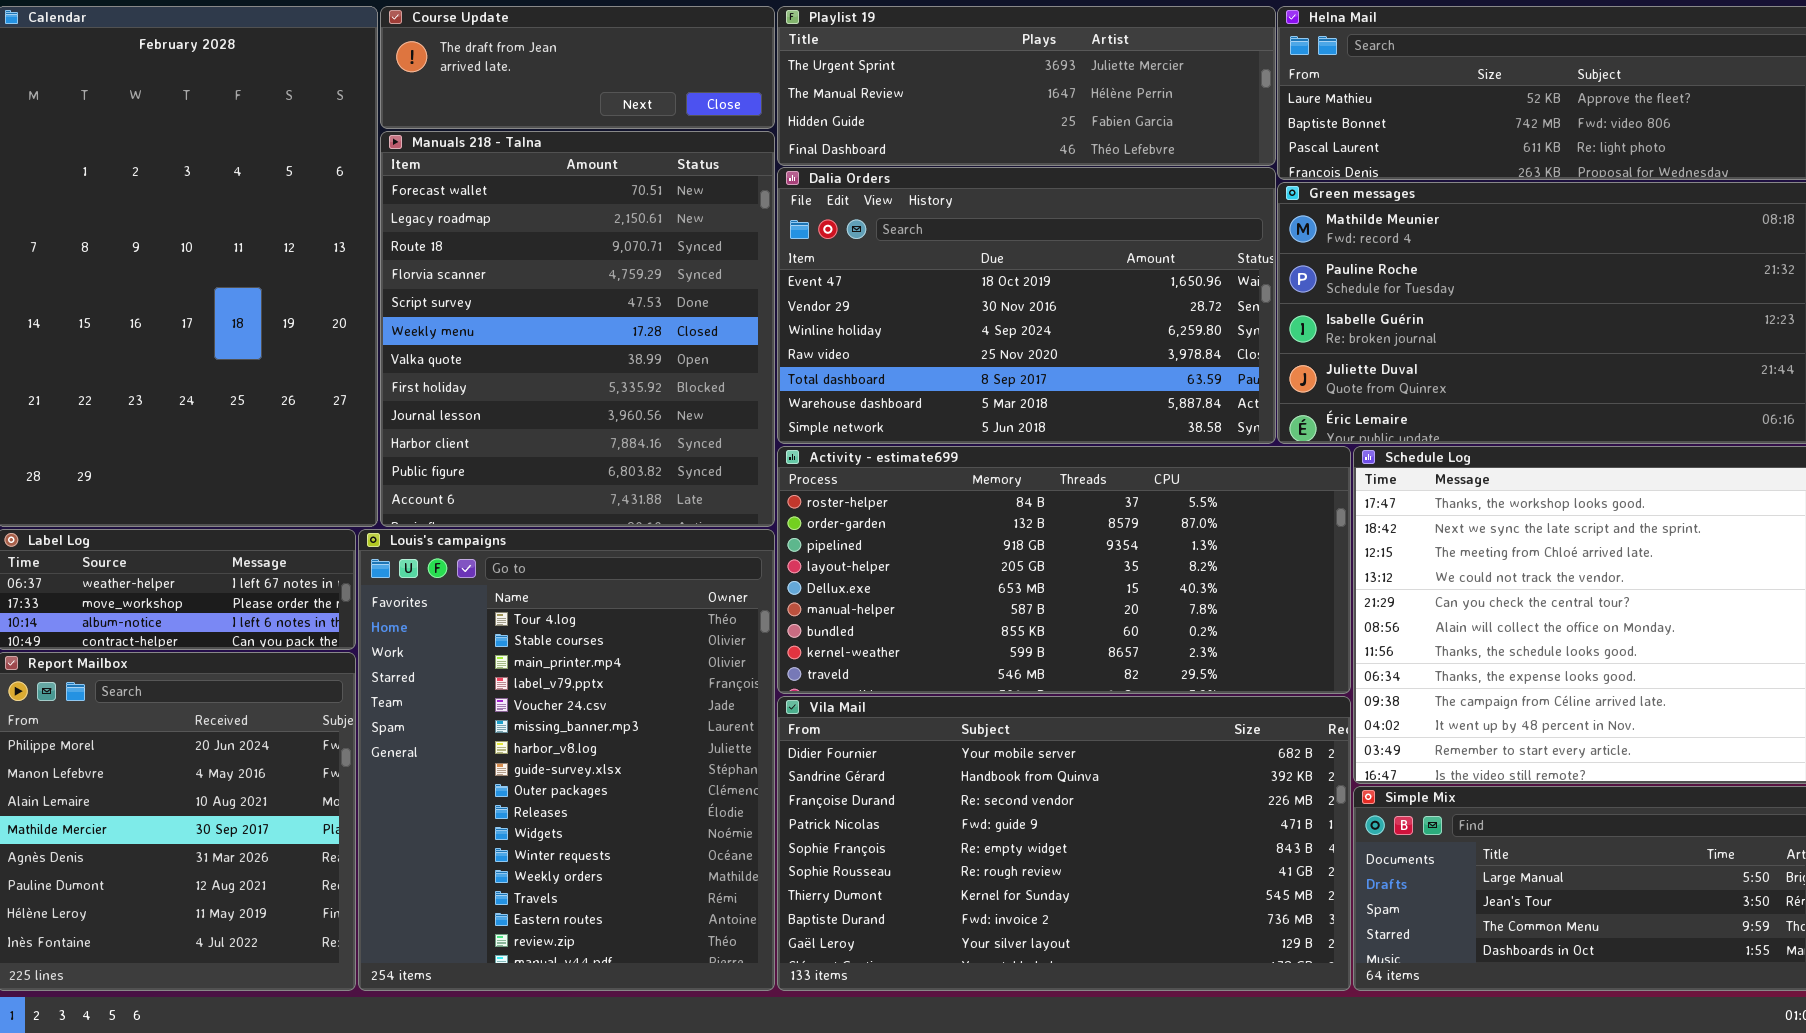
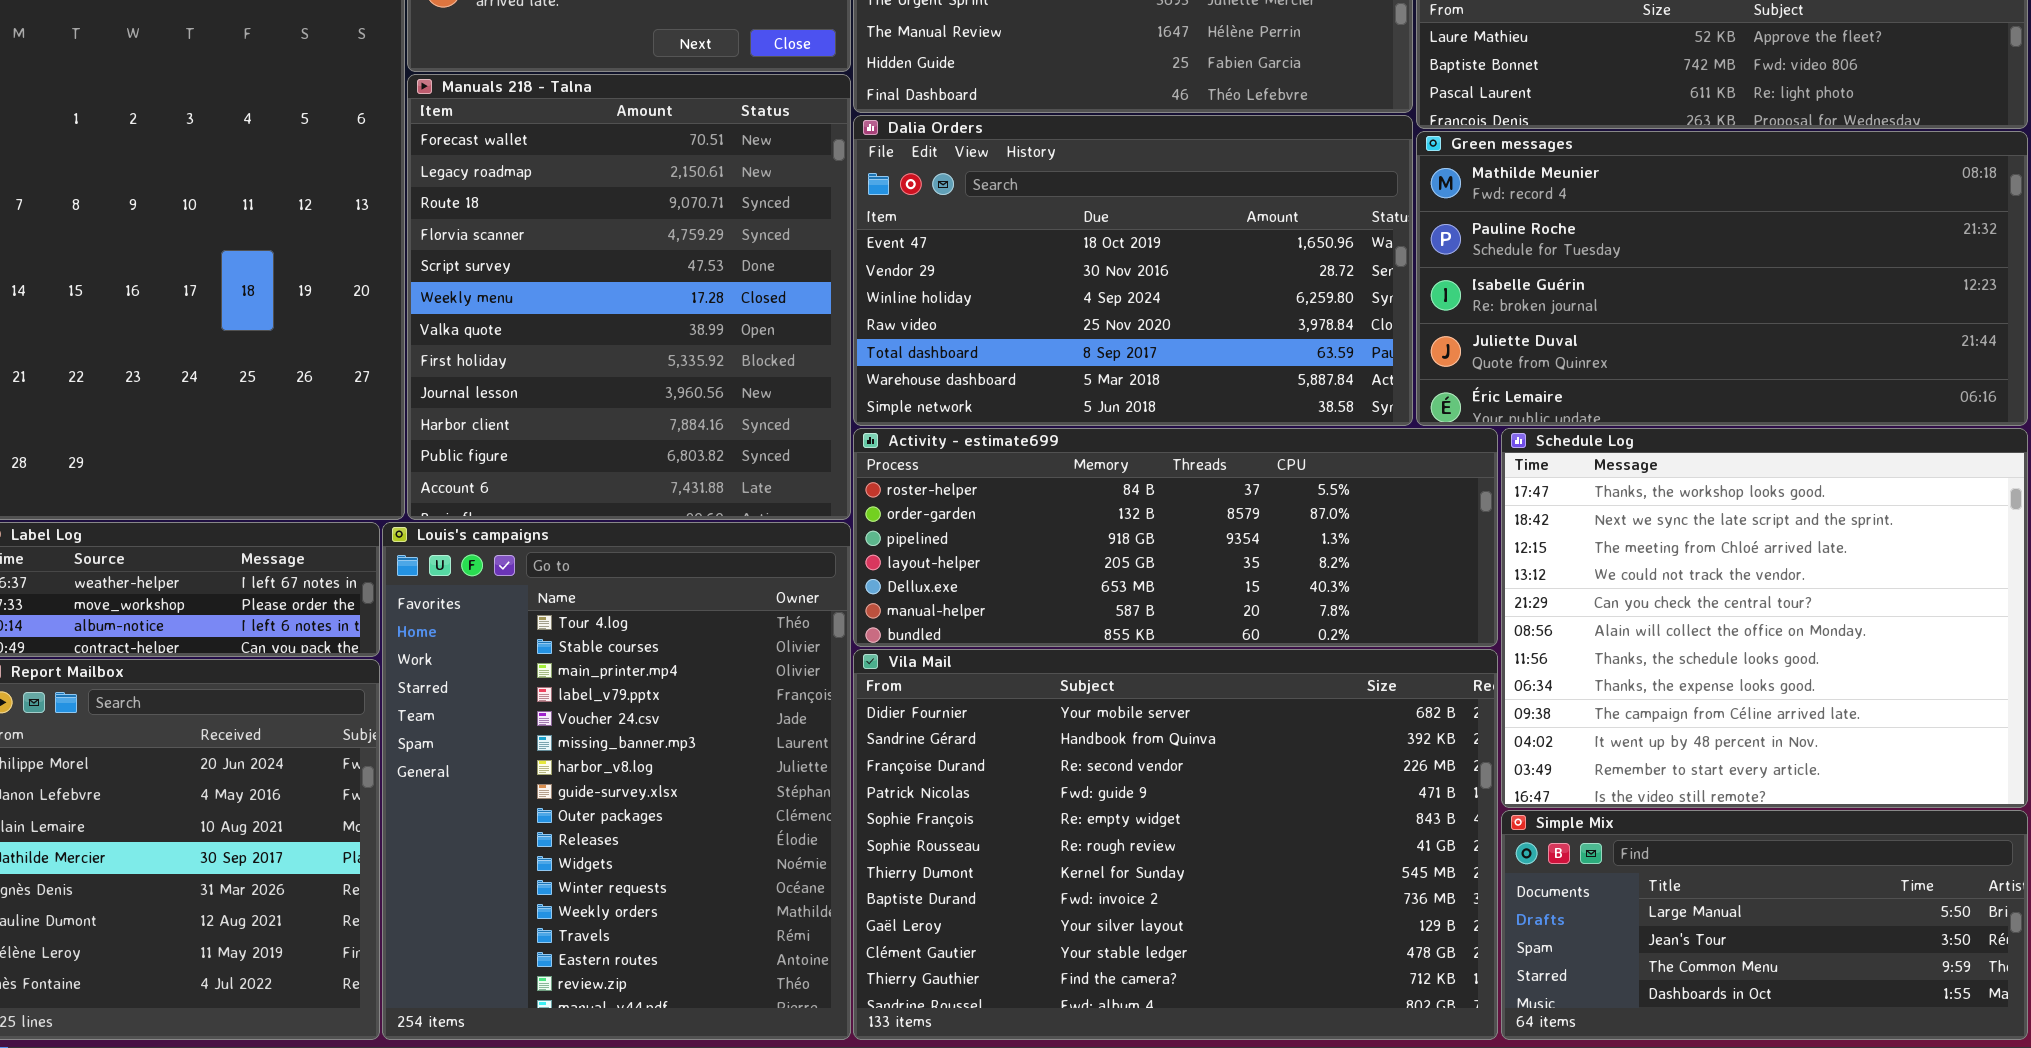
Activity - estimate699: [777,446,1351,694] -> [853,428,1498,647], resized
Vila Mail: [777,696,1351,991] -> [853,649,1498,1040], resized

